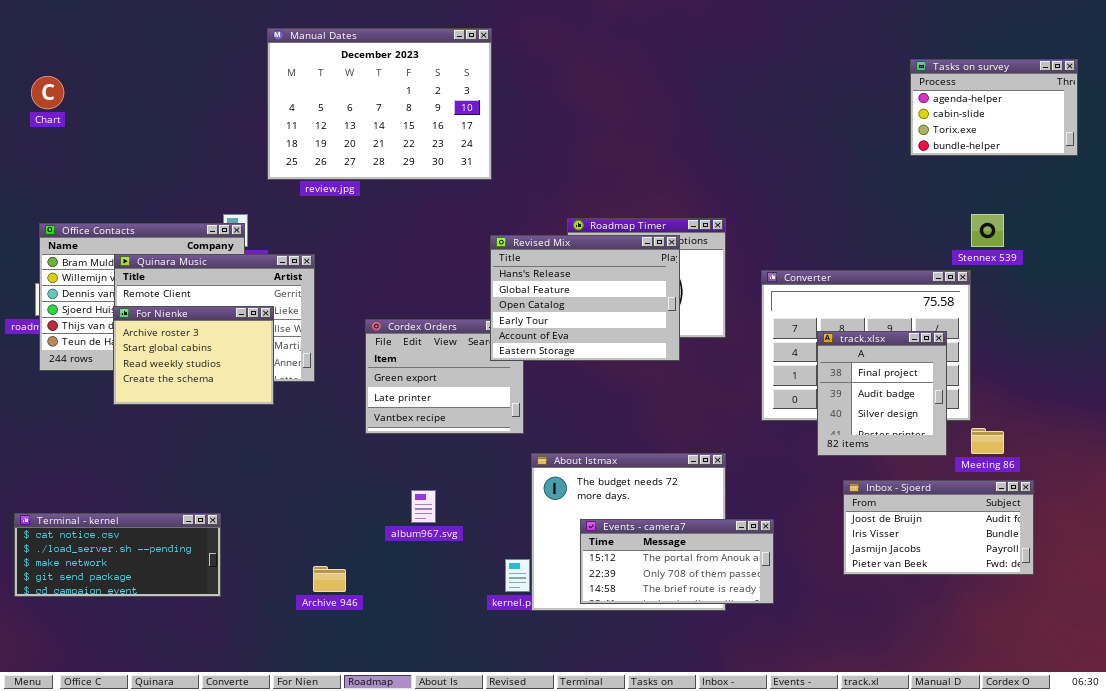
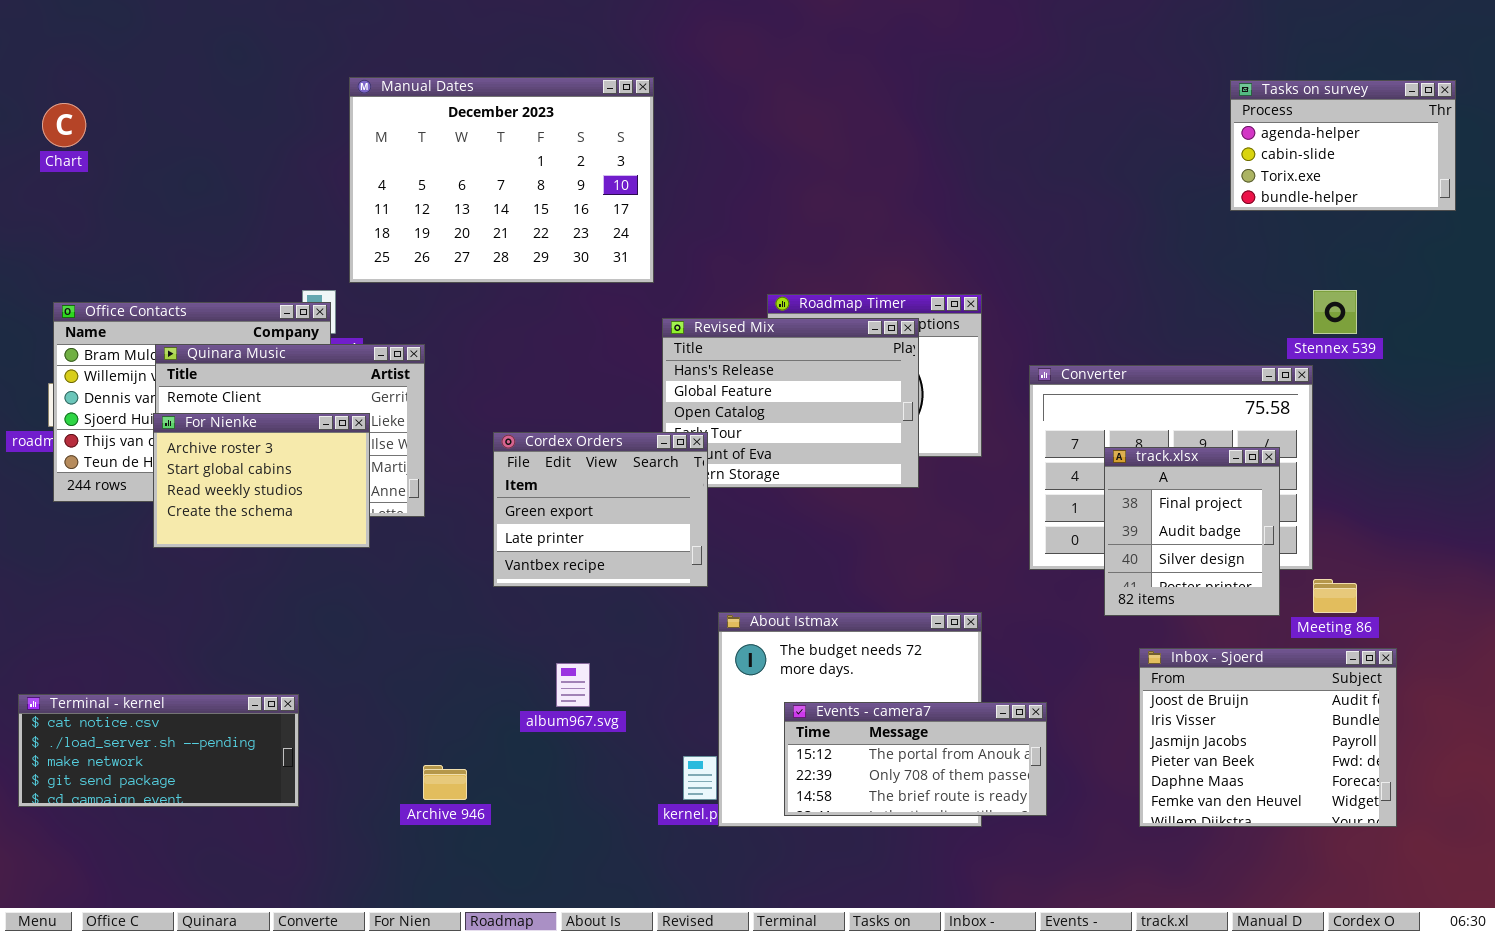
Manual Dates: [267,28,492,180] -> [349,77,654,283], moved
Cordex Orders: [365,319,524,434] -> [493,432,708,587], raised
Inbox - Sjoerd: [843,480,1034,575] -> [1139,648,1397,827], resized

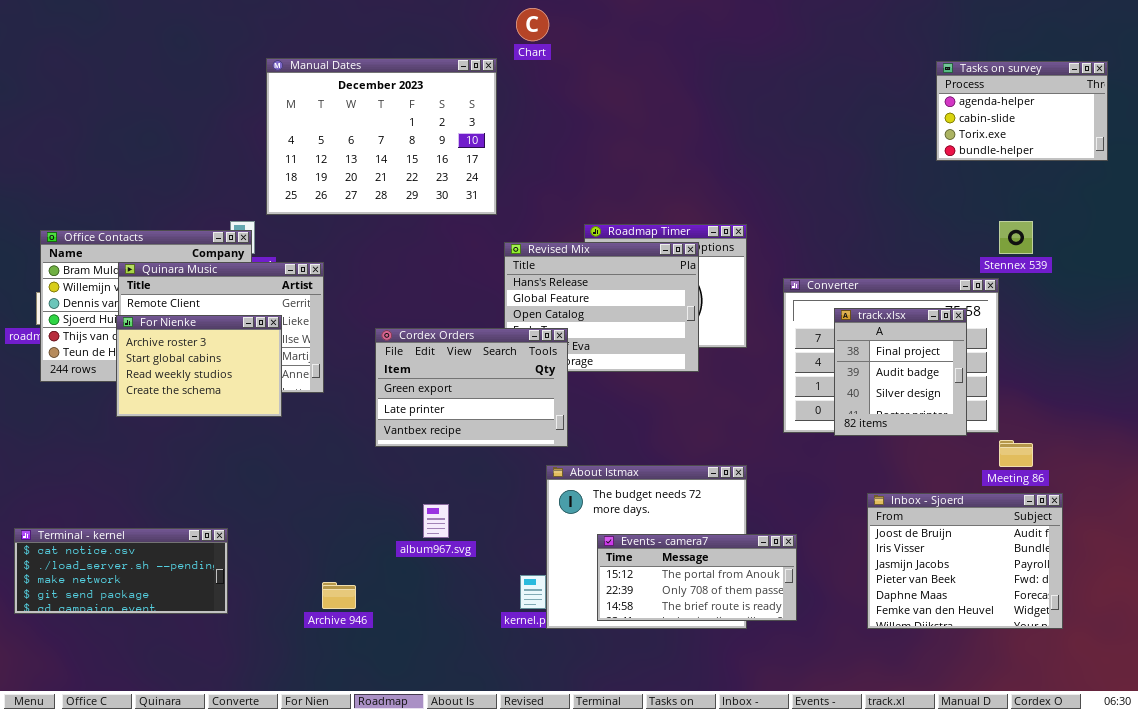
Chart: [42,103,86,147] -> [516,8,549,41], moved
Cordex Orders: [493,432,708,587] -> [375,328,568,447], resized
track.xlsx: [1104,447,1280,616] -> [834,308,967,436], moved

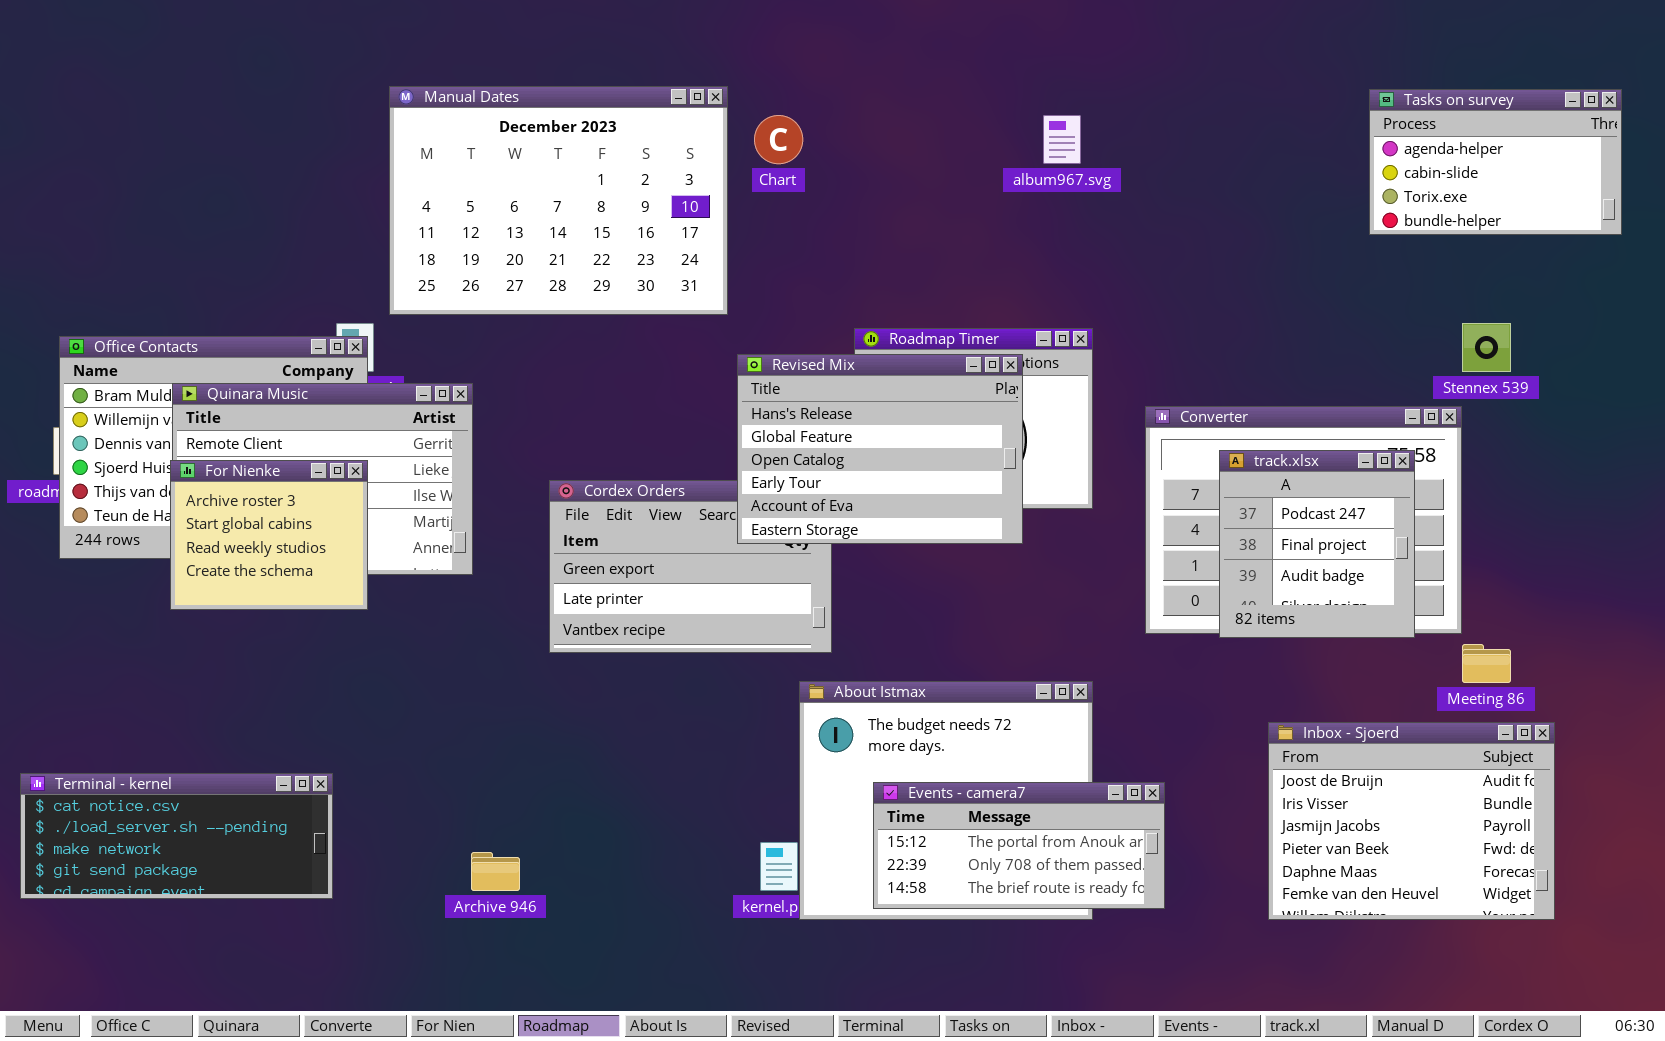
Chart: [516,8,549,41] -> [754,115,803,164], moved
Revised Mix: [504,242,699,372] -> [737,354,1023,544], raised
track.xlsx: [834,308,967,436] -> [1219,450,1415,638], scrolled up 1 row
For Nienke: [116,315,282,417] -> [170,460,368,610], resized
album967.svg: [423,504,449,538] -> [1043,115,1081,164], moved

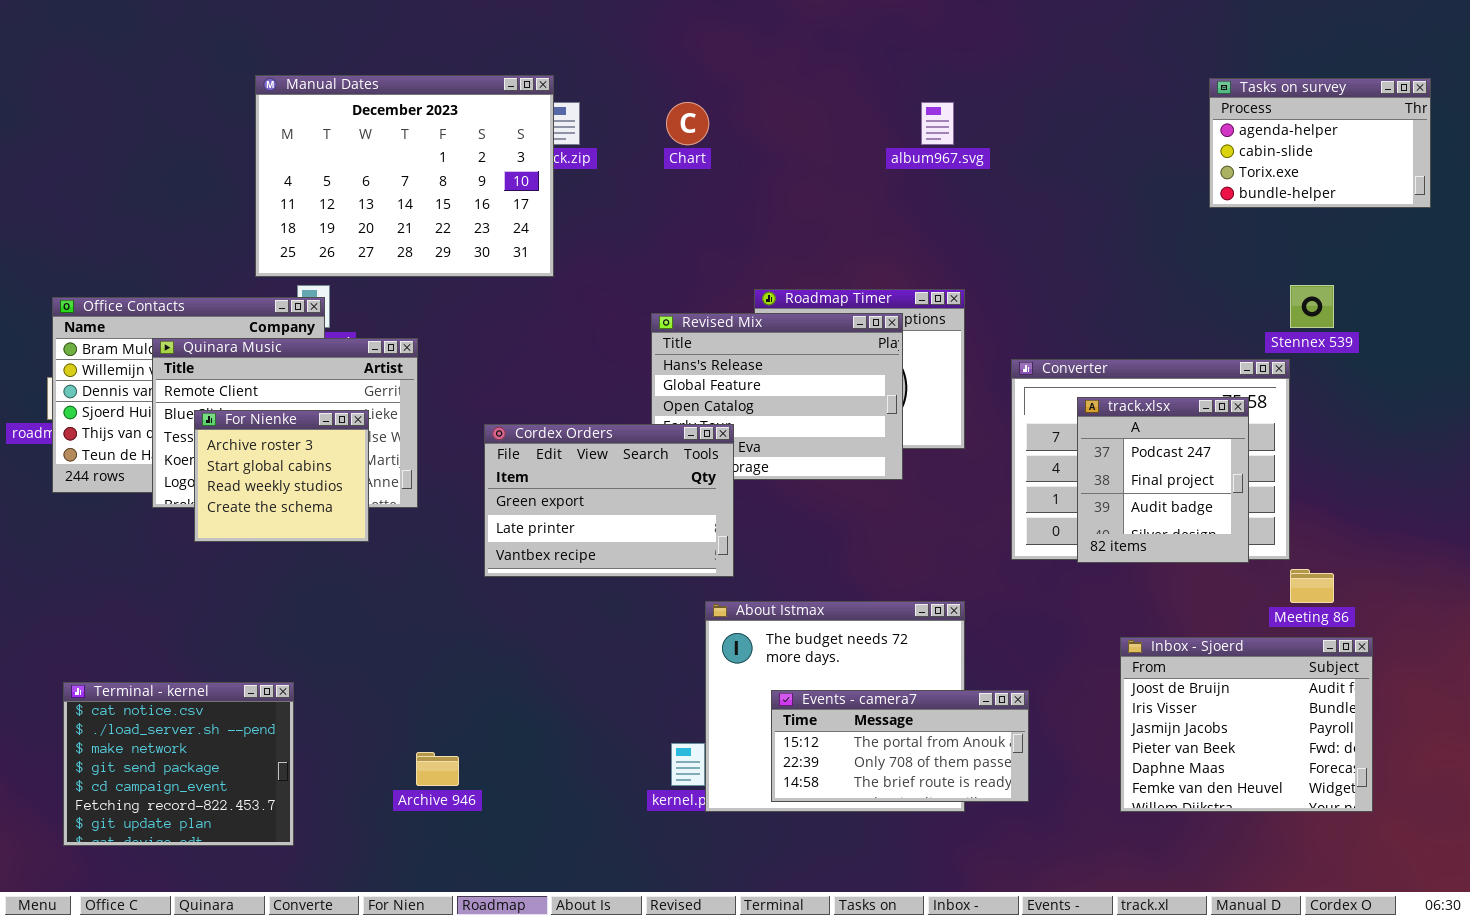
Manual Dates: [389,86,728,315] -> [255,75,554,277], moved
For Nienke: [170,460,368,610] -> [194,410,369,542], moved
Cordex Orders: [549,480,832,653] -> [484,424,734,577], raised
Terminal - kernel: [20,773,333,899] -> [63,682,294,846], resized

